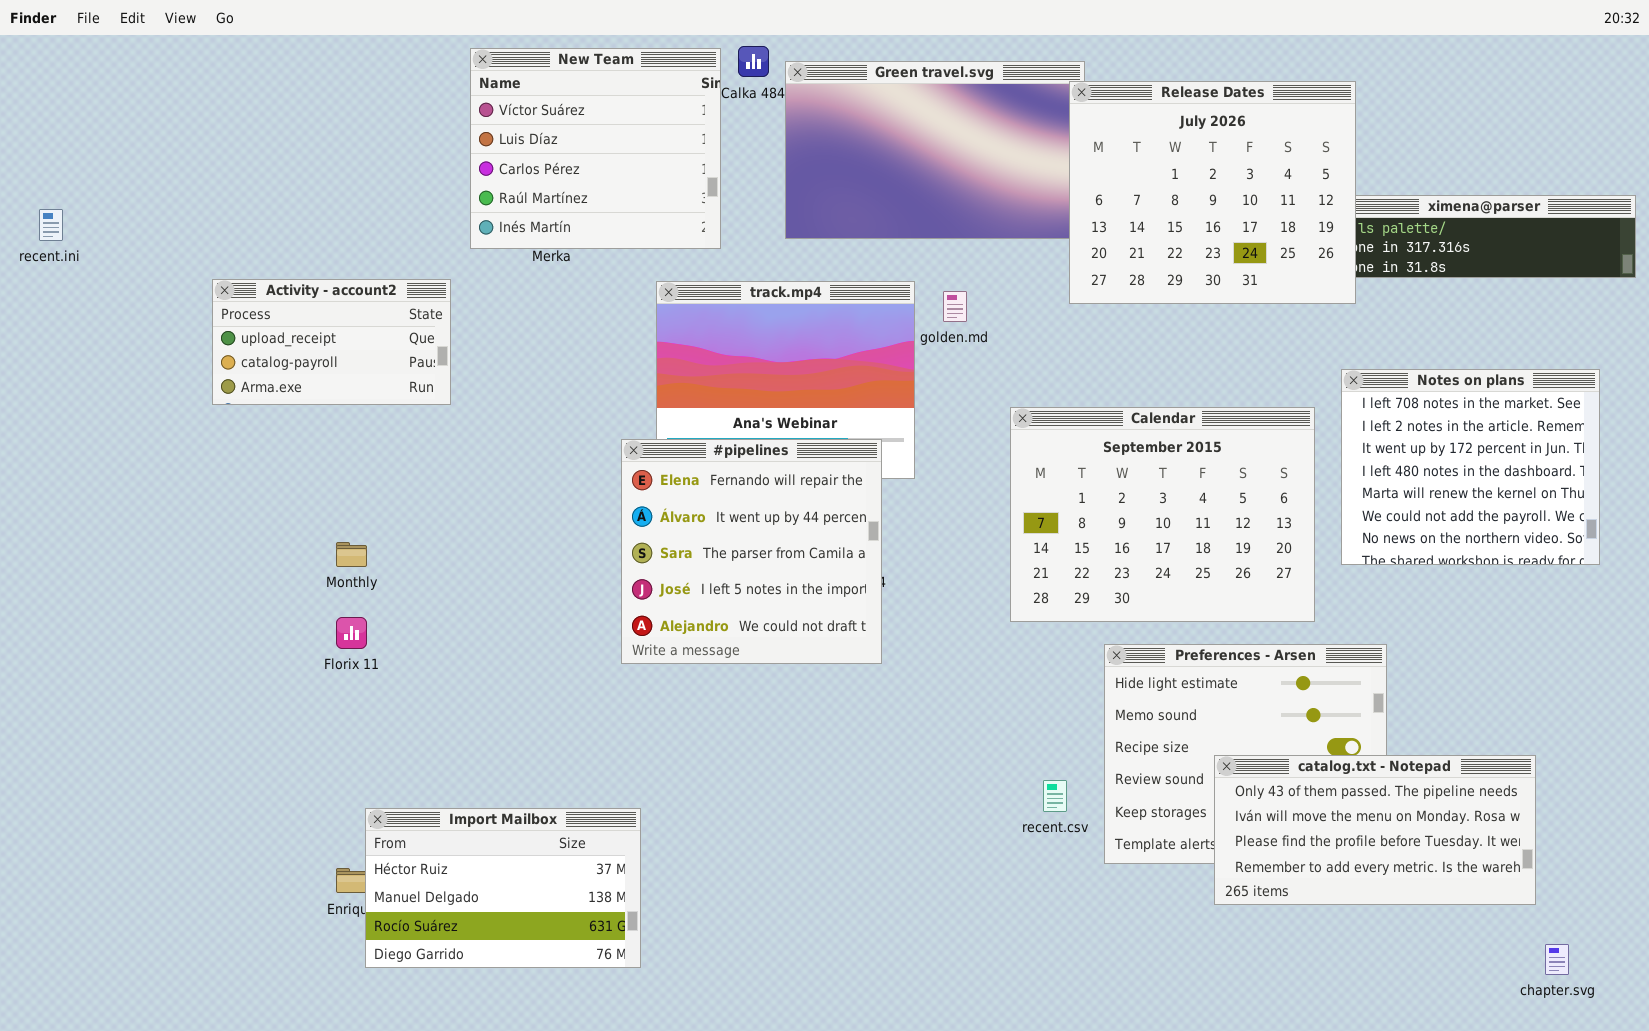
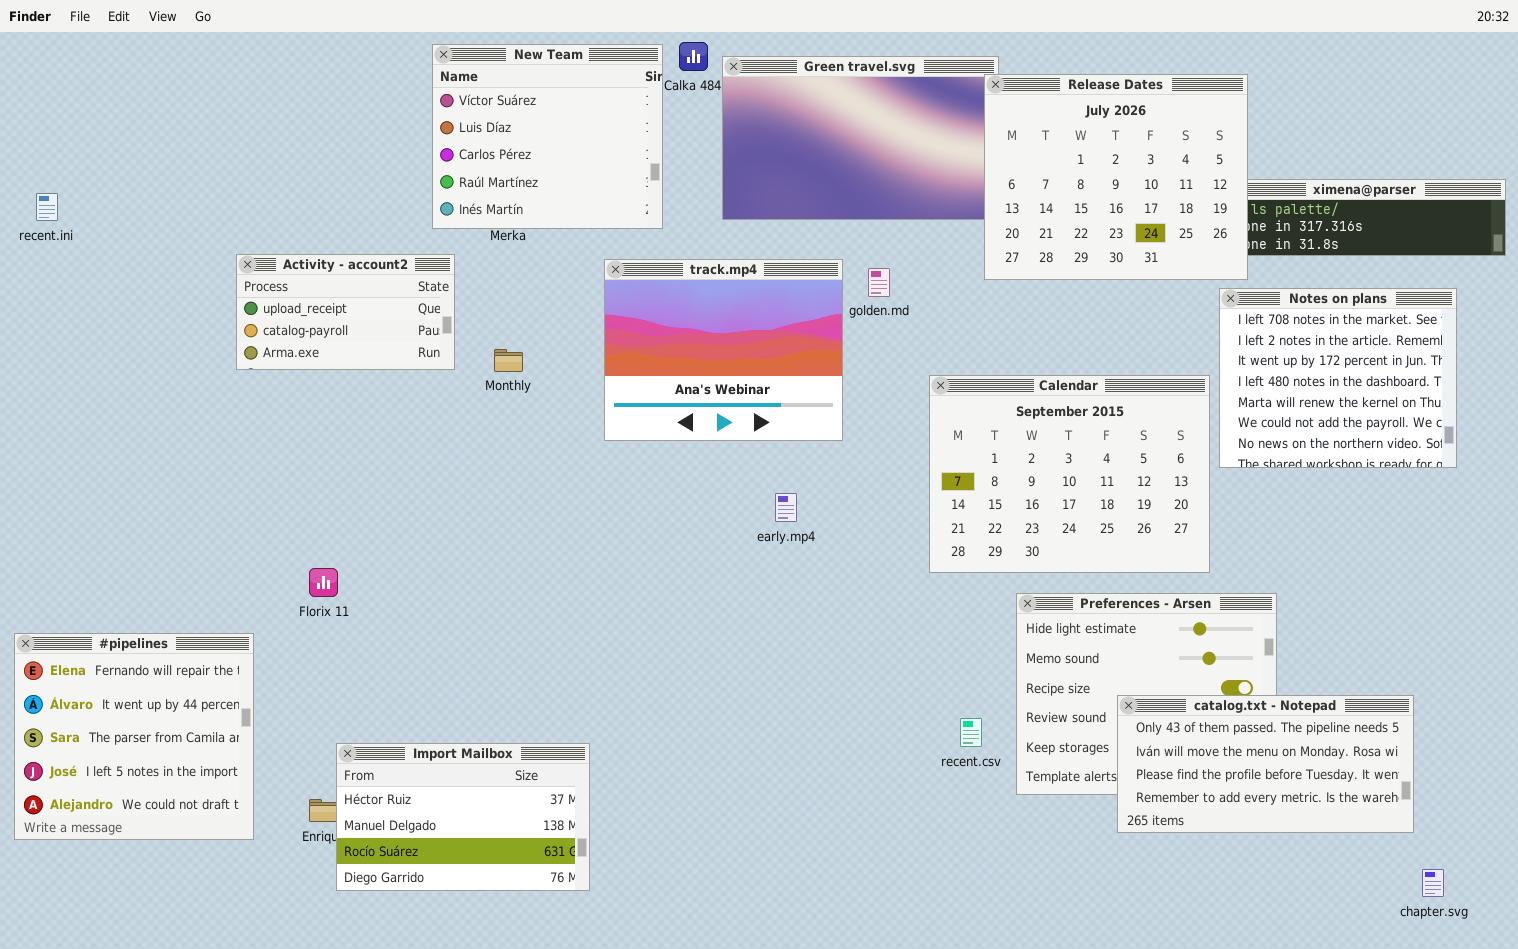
Activity - account2: [212,279,451,405] -> [236,254,455,370], moved
Notes on plans: [1341,369,1600,565] -> [1219,288,1457,468], moved
#pipelines: [621,439,882,664] -> [14,633,254,840], moved
Monthly: [336,542,367,567] -> [494,349,523,372], moved

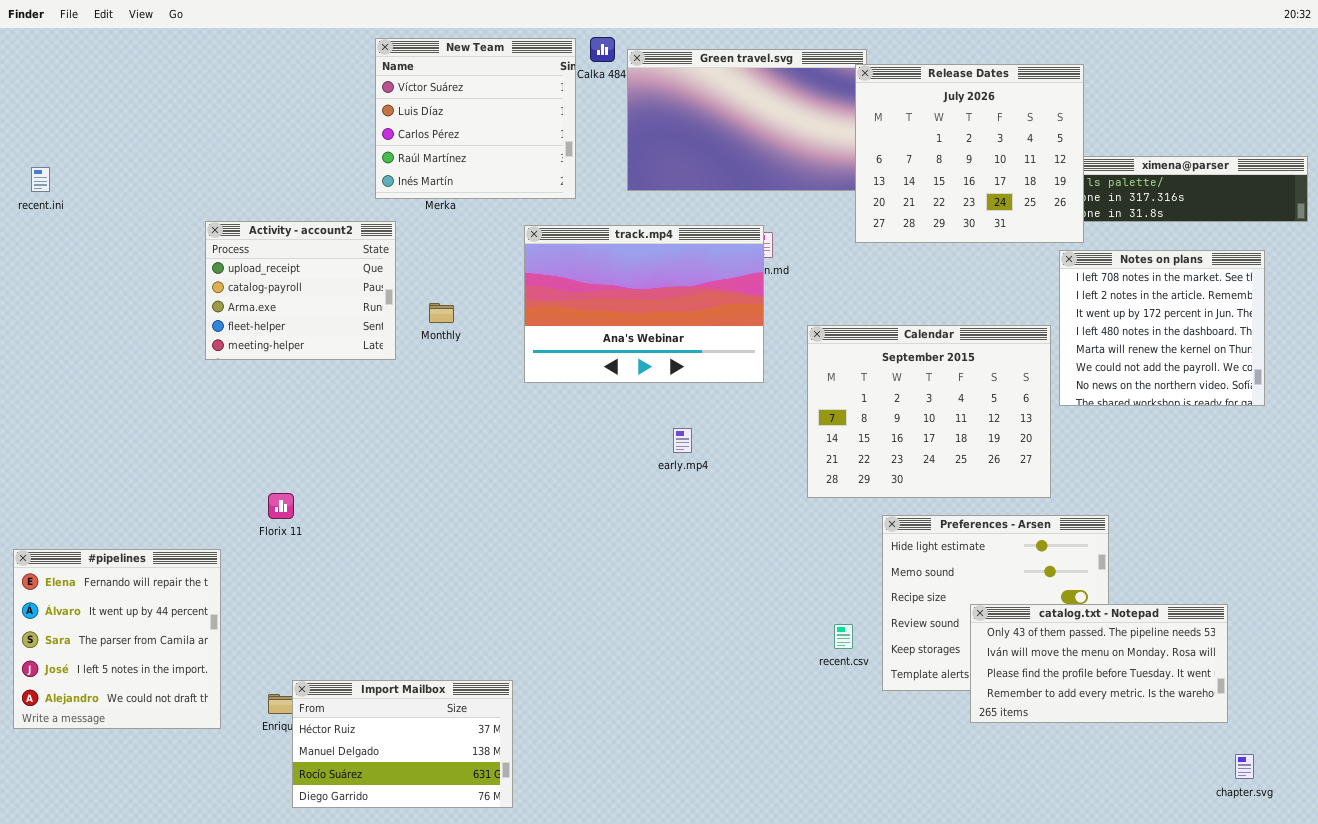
Activity - account2: [236,254,455,370] -> [205,221,396,360], resized
track.mp4: [604,259,843,441] -> [524,225,764,383], resized
Import Mailbox: [336,743,590,891] -> [292,680,513,808], moved

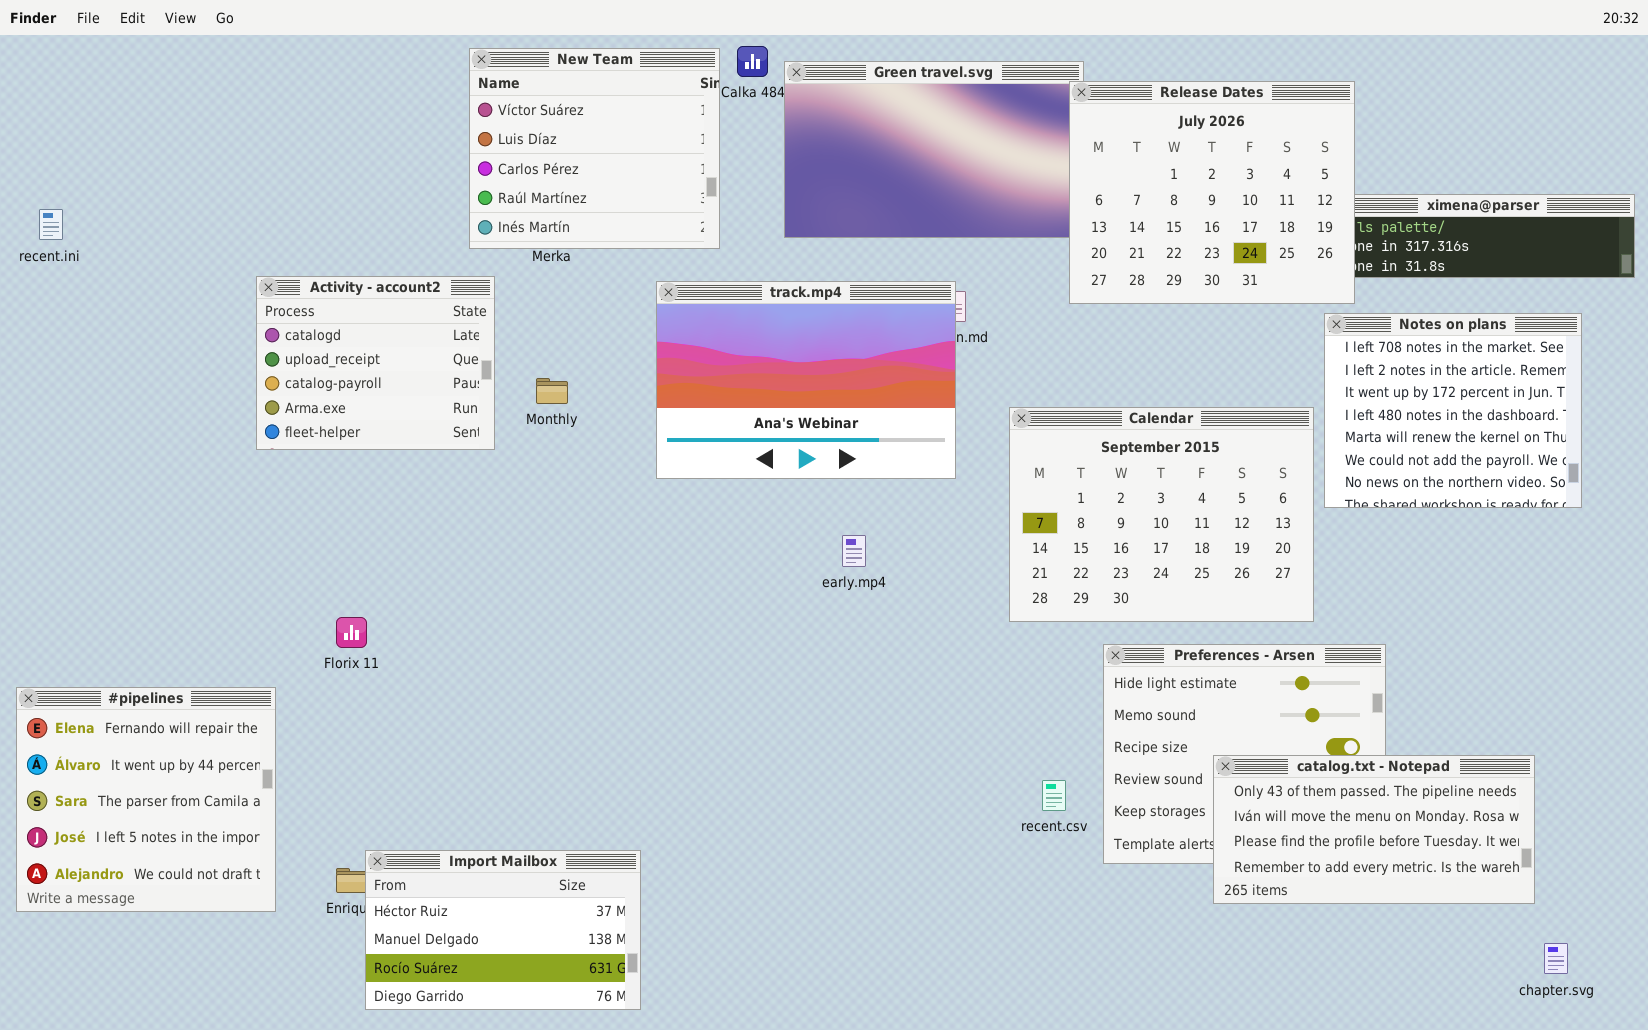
Activity - account2: [205,221,396,360] -> [256,276,495,450], scrolled up 1 row

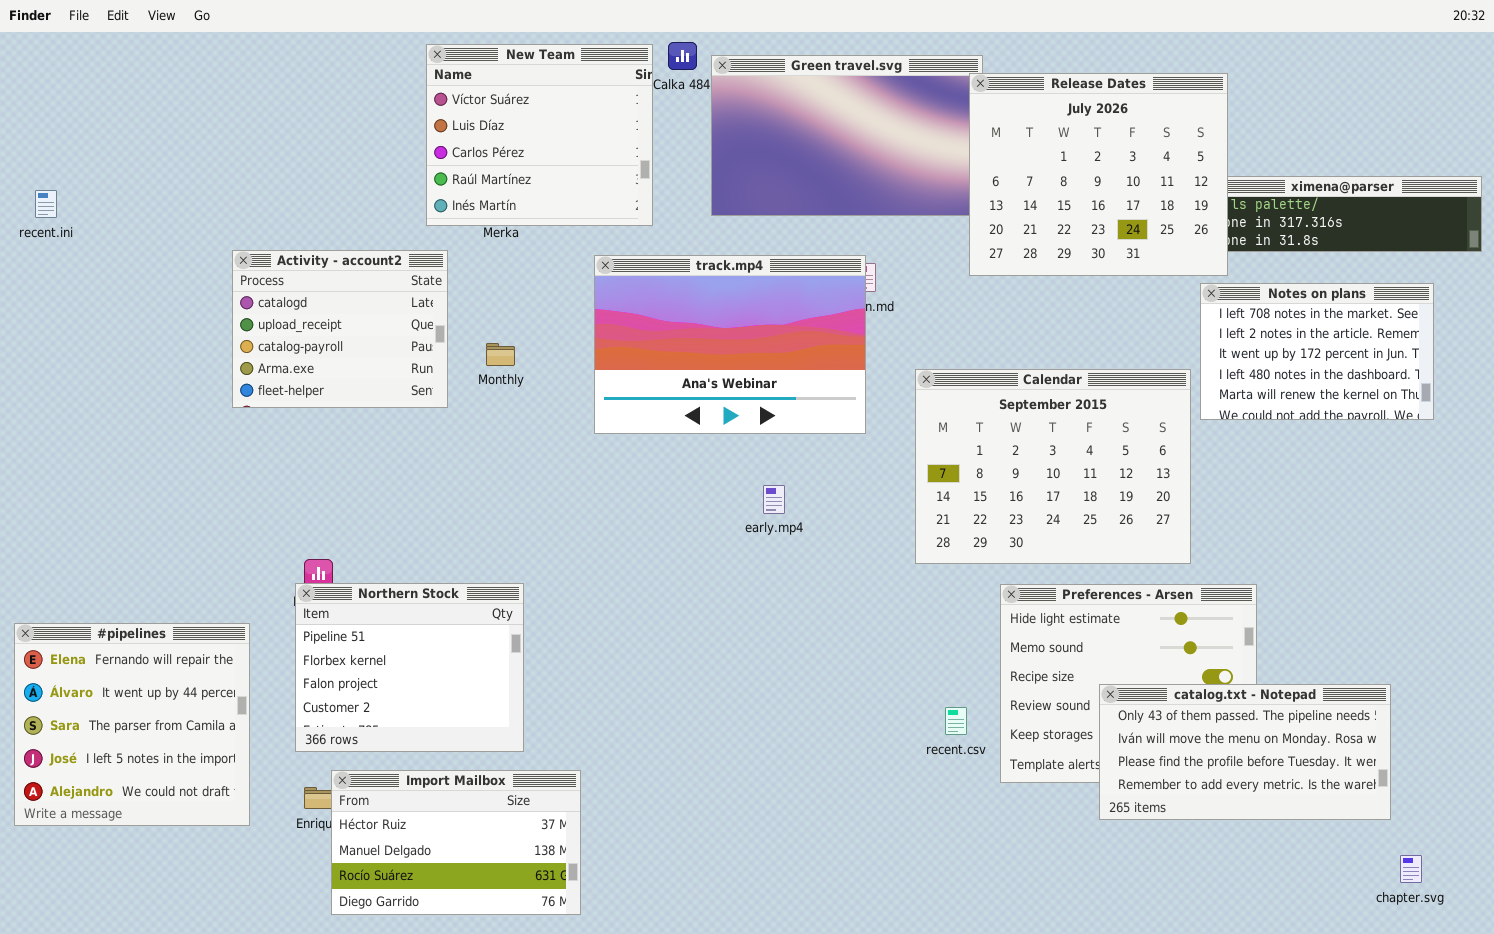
Notes on plans: [1324,313,1582,508] -> [1200,283,1434,420], resized
Northern Stock: none -> [295,583,524,752], opened

